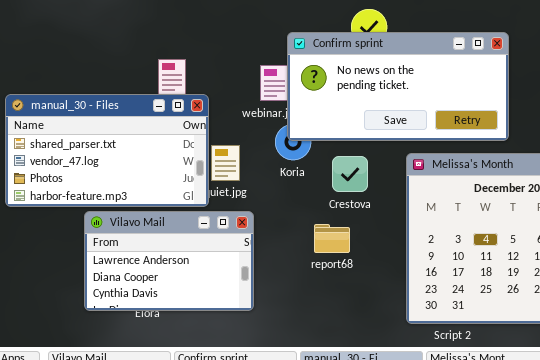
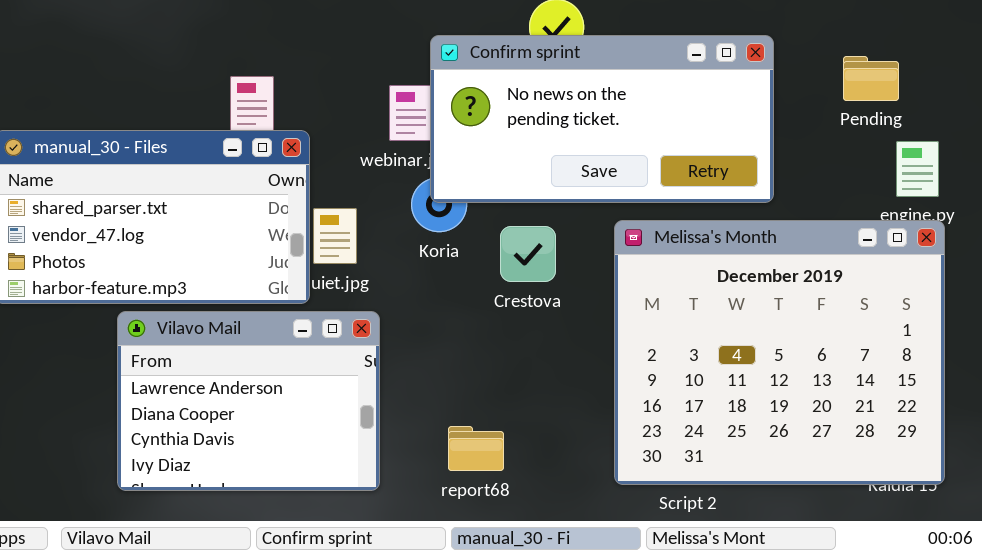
Vilavo Mail: [84,211,254,311] -> [117,311,380,491], resized
report68: [314,224,350,253] -> [448,426,504,471], moved

